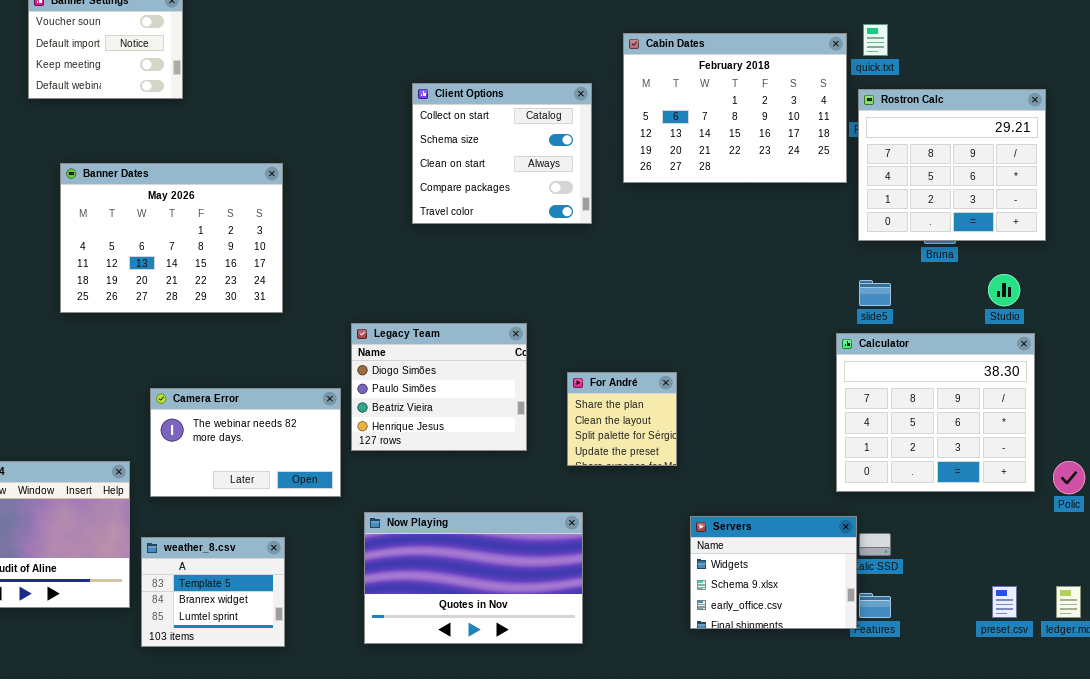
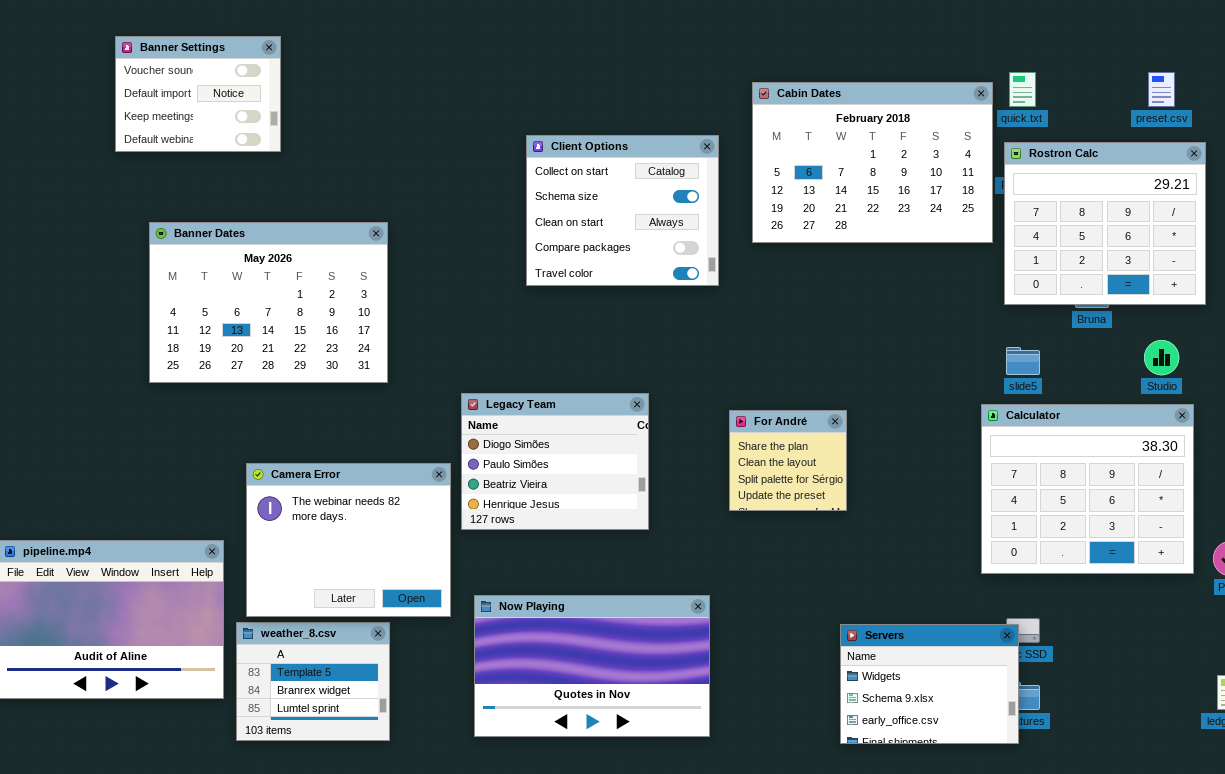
For André: [567,372,677,466] -> [729,410,847,511], moved
Camera Error: [150,388,341,497] -> [246,463,451,617], resized
Servers: [690,516,857,629] -> [840,624,1019,744], moved
preset.csv: [992,586,1017,618] -> [1148,72,1175,107], moved

